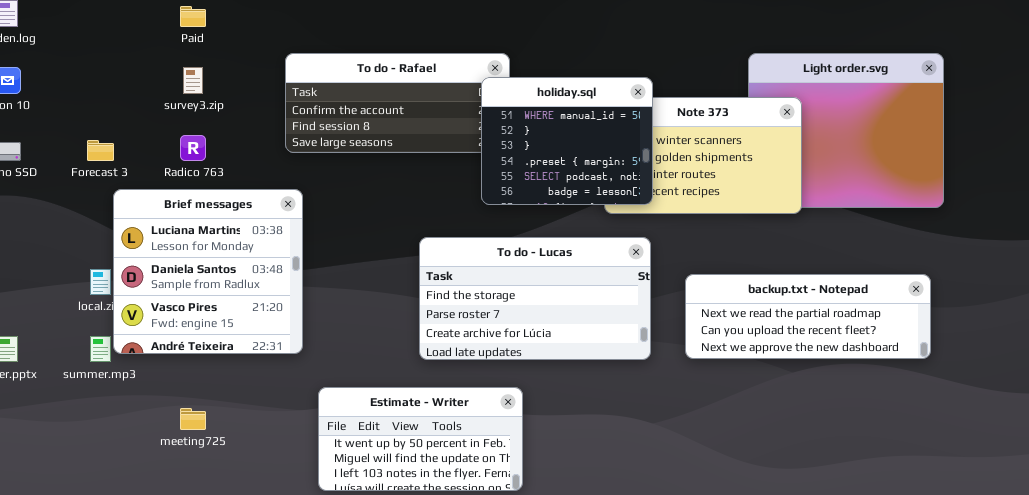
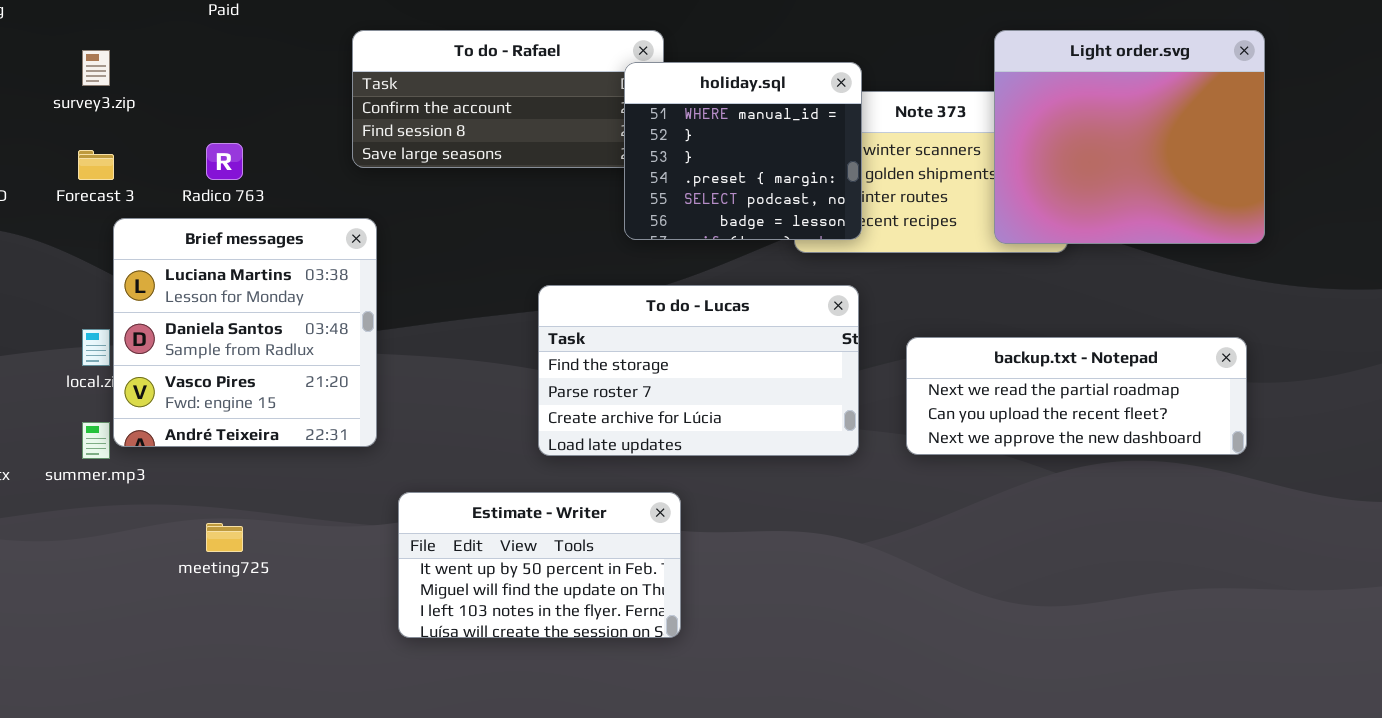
Light order.svg: [748,53,944,208] -> [994,30,1265,244], raised
survey3.zip: [183,67,203,94] -> [82,50,110,86], moved

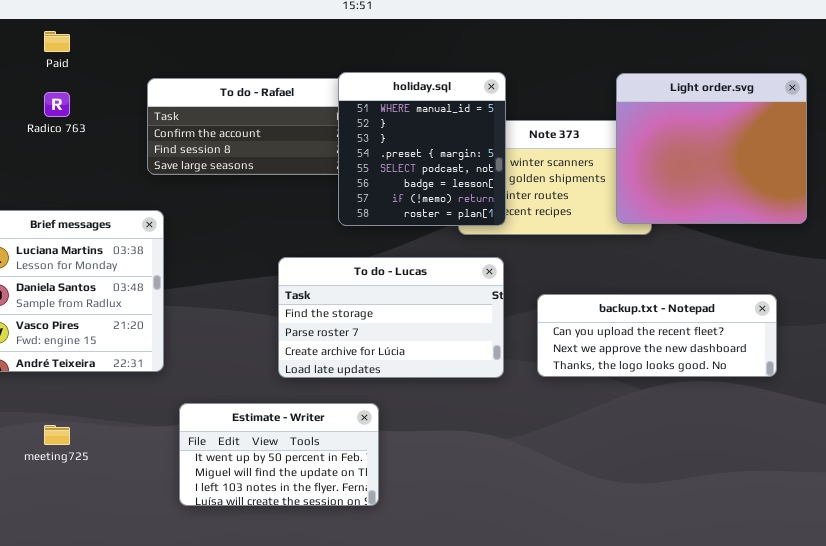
Light order.svg: [994,30,1265,244] -> [616,73,807,224], moved
holiday.sql: [624,62,862,240] -> [338,72,506,226], resized
Radico 763: [206,143,243,180] -> [44,92,70,117], moved
backup.txt - Notepad: [906,337,1247,455] -> [537,294,777,377], scrolled down 1 row

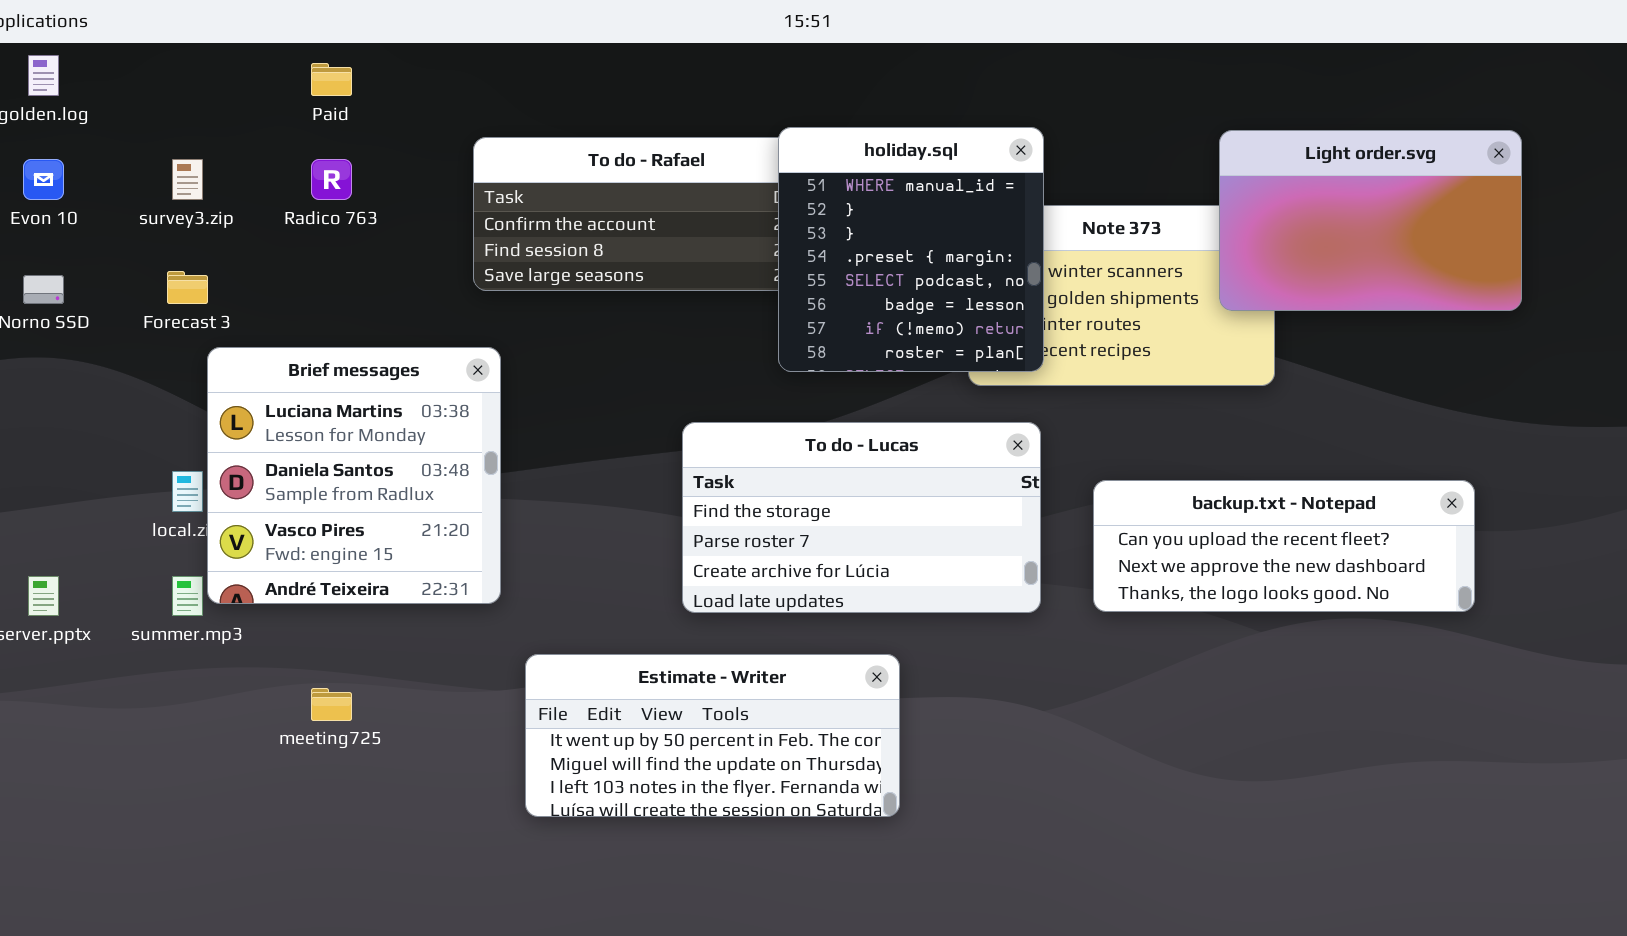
Light order.svg: [616,73,807,224] -> [1219,130,1522,311], resized
Estimate - Writer: [179,403,379,506] -> [525,654,900,817], resized

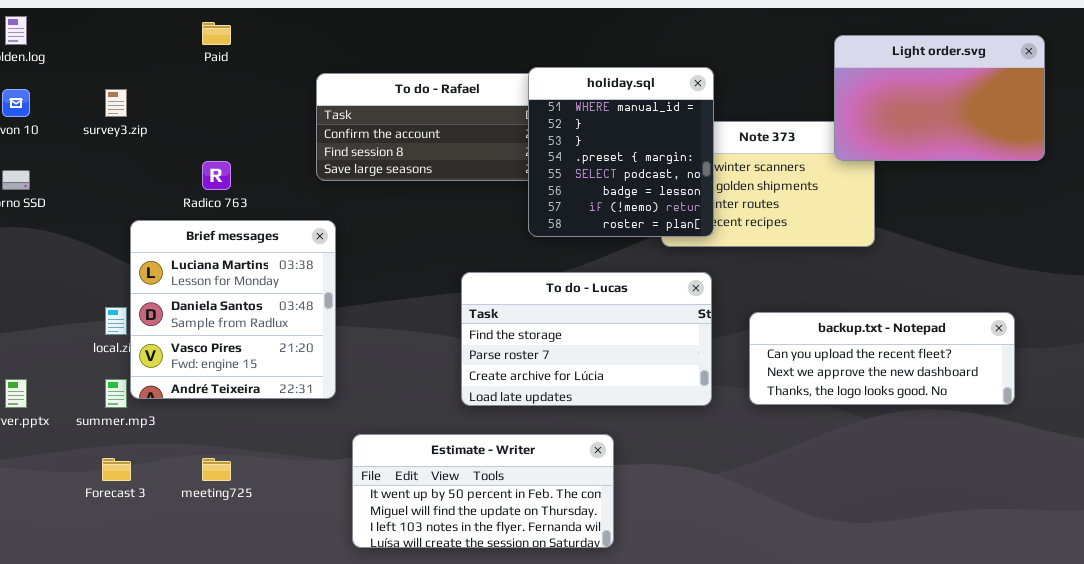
Light order.svg: [1219,130,1522,311] -> [834,35,1045,161], moved
Radico 763: [311,159,352,200] -> [202,161,231,190], moved
Forecast 3: [167,271,208,304] -> [102,458,131,481], moved

